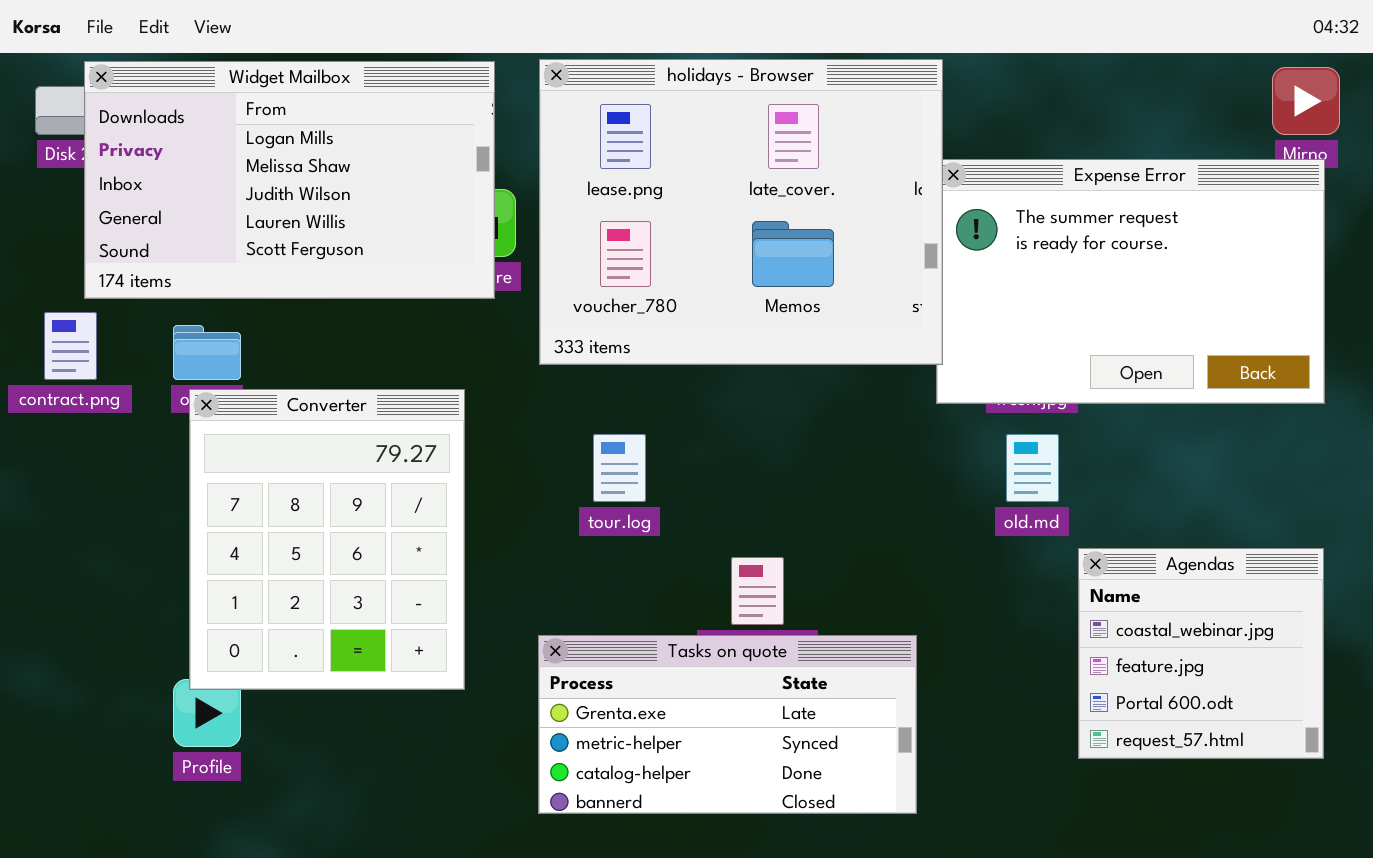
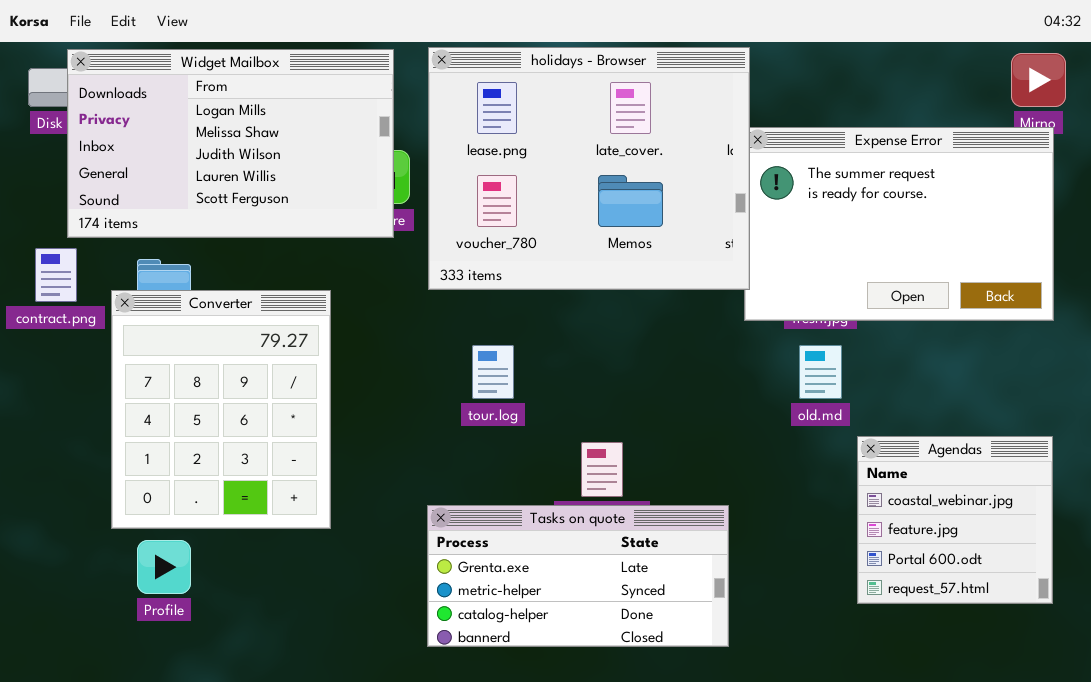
Converter: [189,389,465,690] -> [111,290,331,529], moved

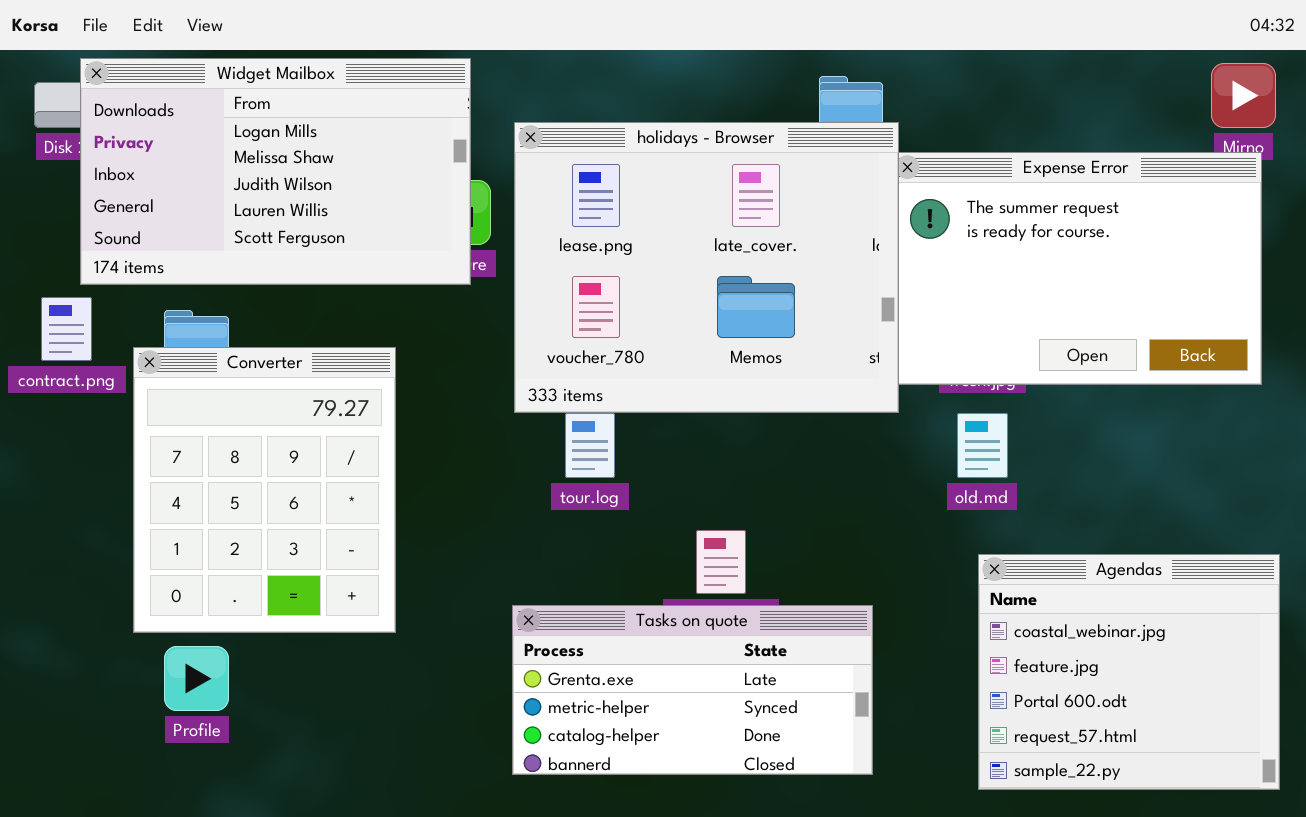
holidays - Browser: [428,47,750,290] -> [514,122,899,413], moved
Agendas: [857,436,1053,604] -> [978,554,1280,790], moved, resized

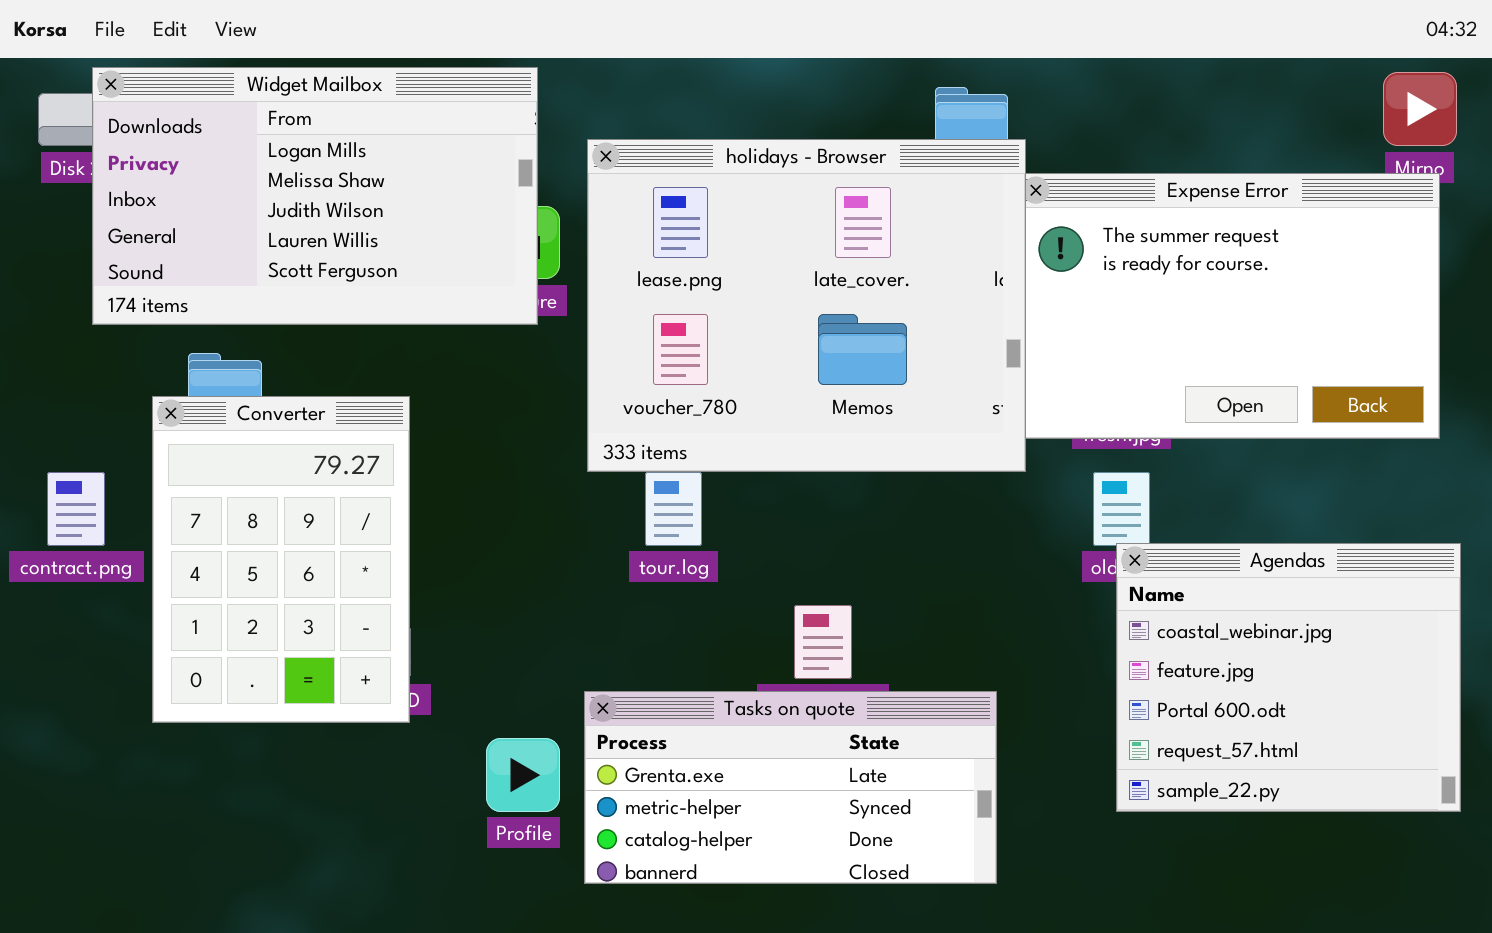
contract.png: [41,297,92,361] -> [47,472,105,546], moved
Converter: [133,347,396,633] -> [152,396,410,723], resized
Agendas: [978,554,1280,790] -> [1116,543,1461,812], moved
Profile: [164,646,229,711] -> [486,738,560,812], moved

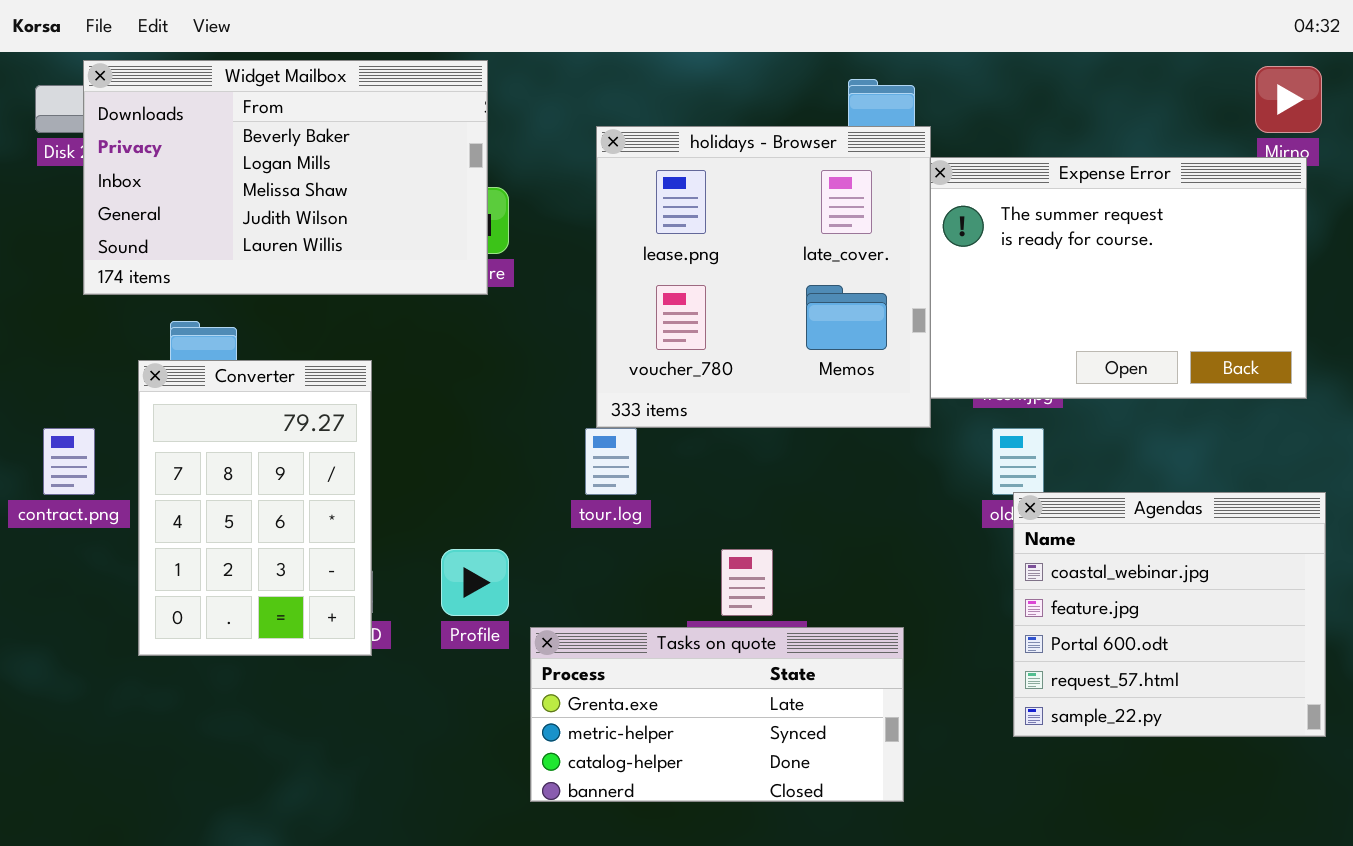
Widget Mailbox: [92,67,538,325] -> [83,60,488,295], scrolled up 1 row
holidays - Browser: [587,139,1026,472] -> [596,126,931,428], resized
Profile: [486,738,560,812] -> [441,549,509,616], moved

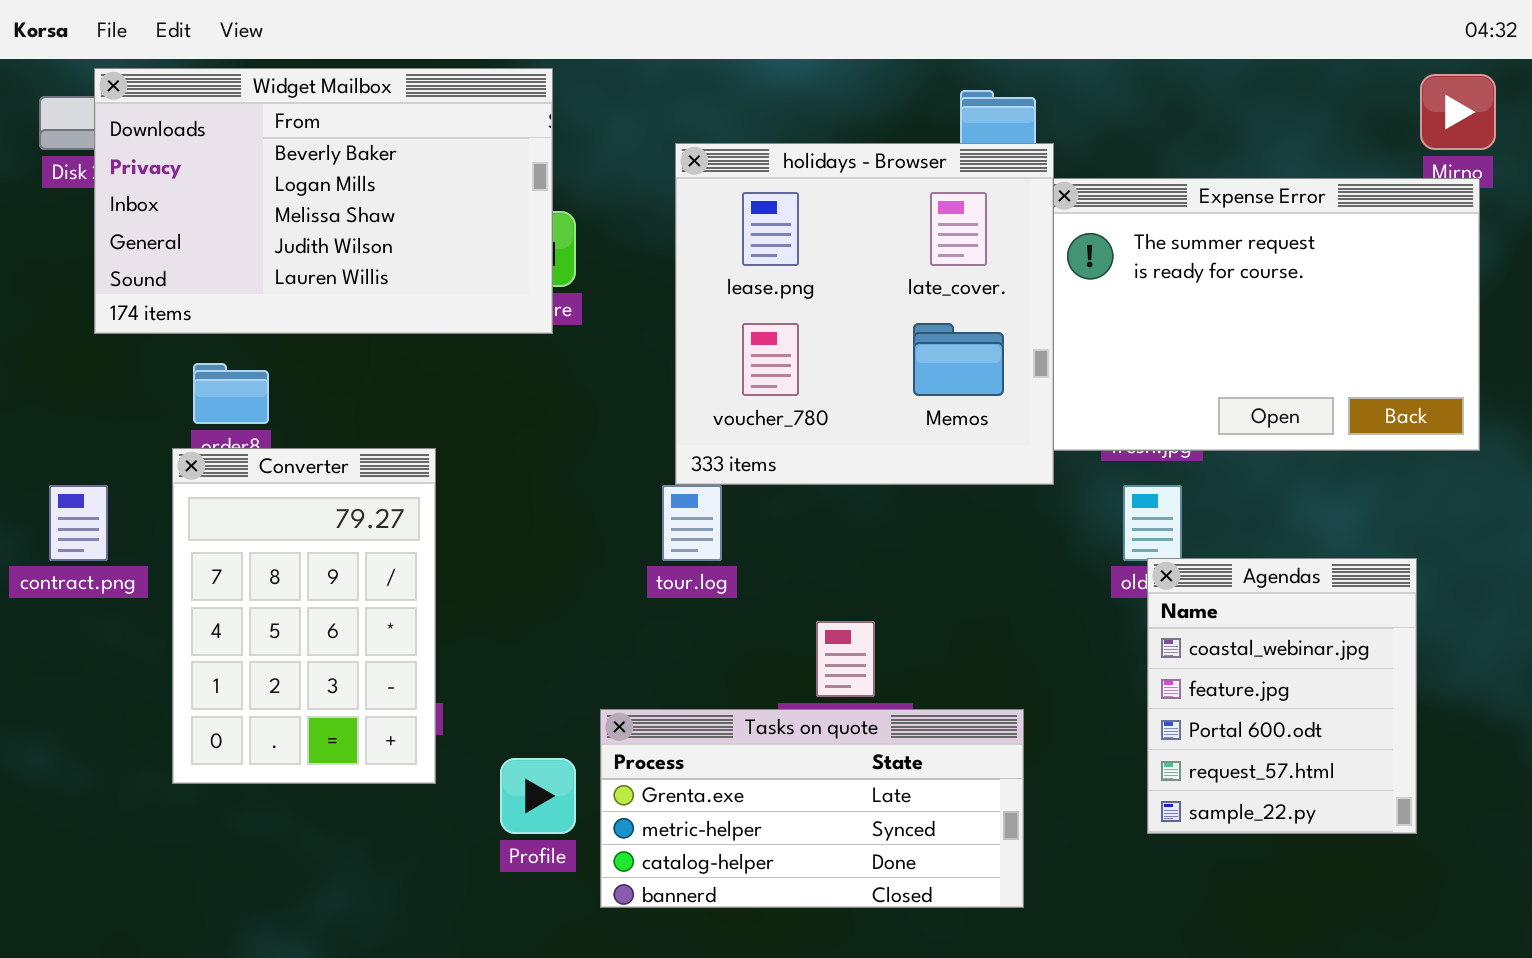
Converter: [138,360,372,656] -> [172,448,436,784], moved
Agendas: [1013,492,1326,737] -> [1147,558,1417,834], resized
Profile: [441,549,509,616] -> [500,758,576,834], moved

